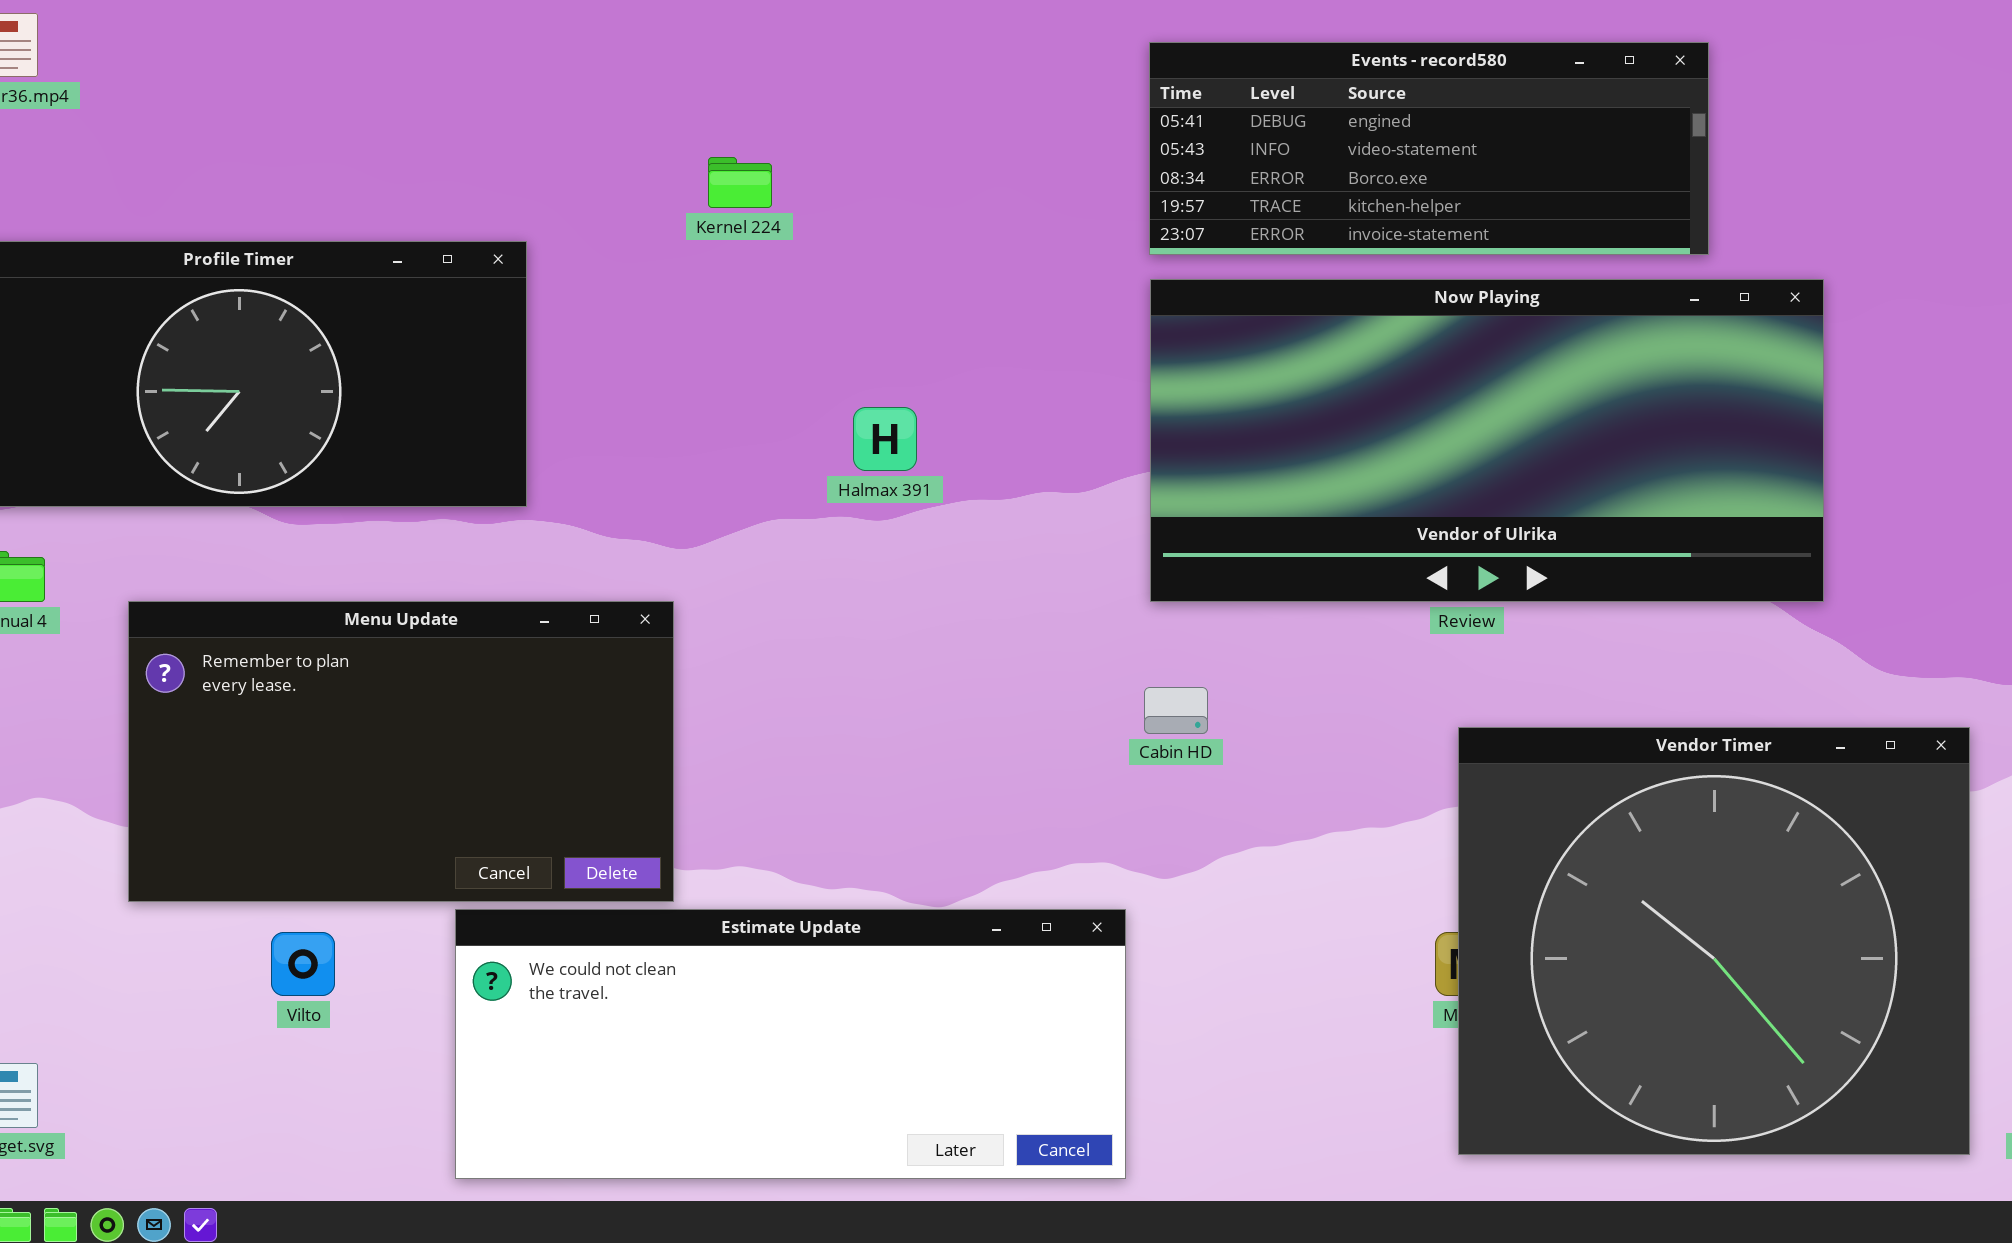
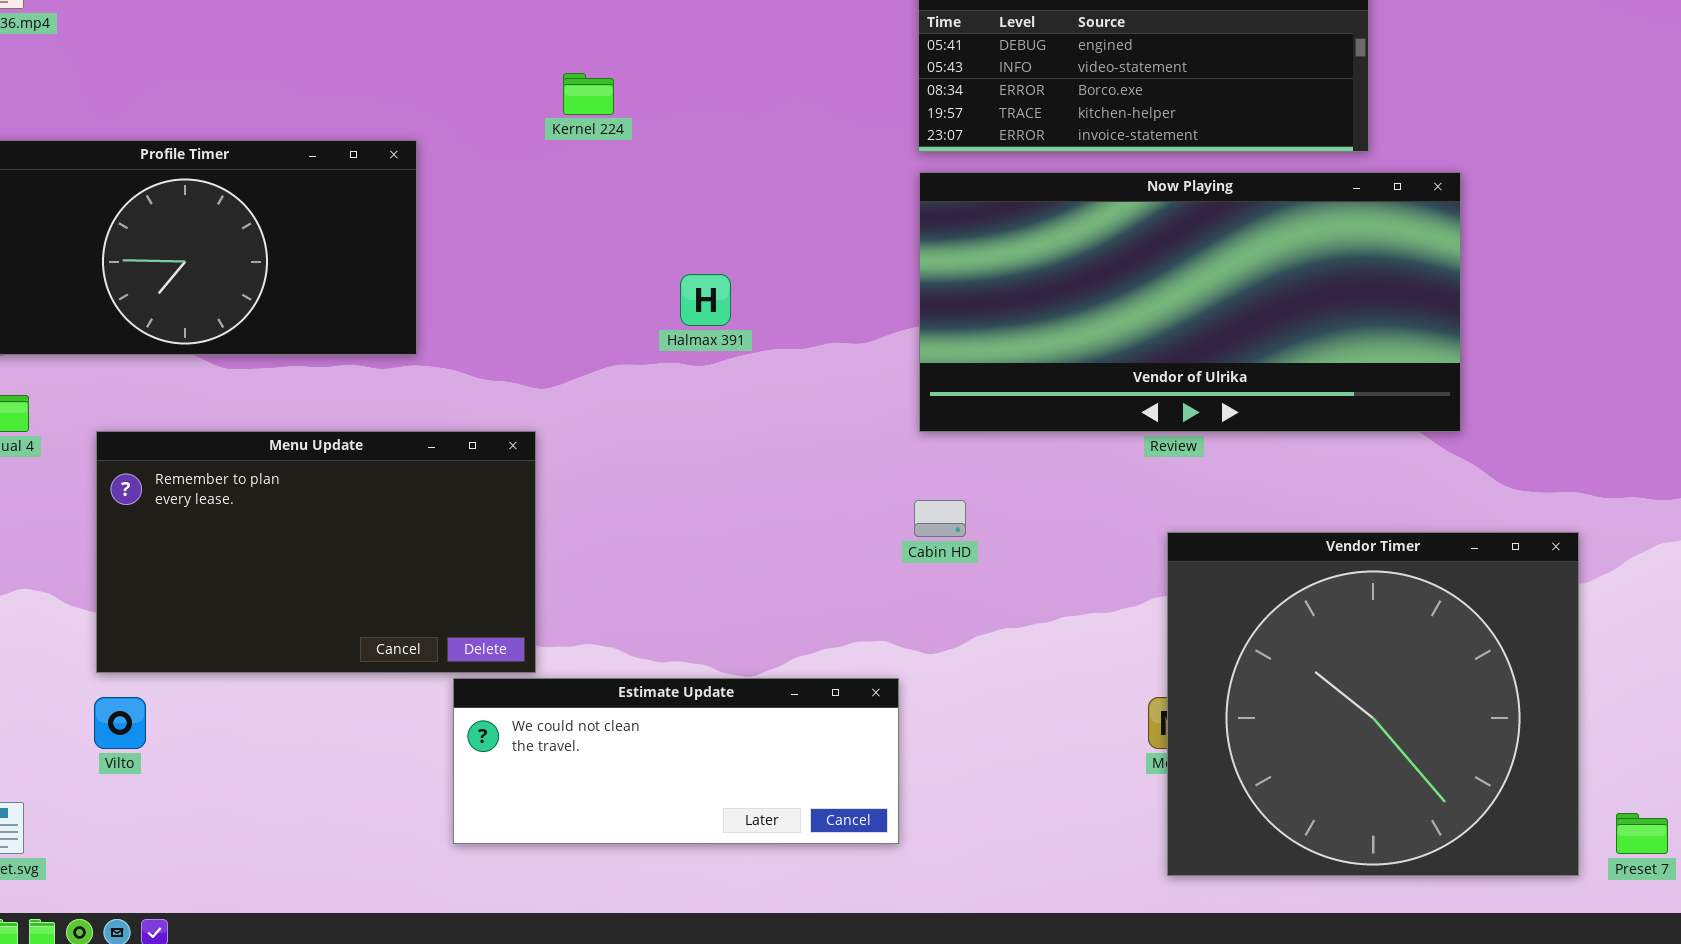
Estimate Update: [455,909,1126,1179] -> [453,678,899,844], resized
Vilto: [271,932,335,996] -> [94,697,146,749], moved

